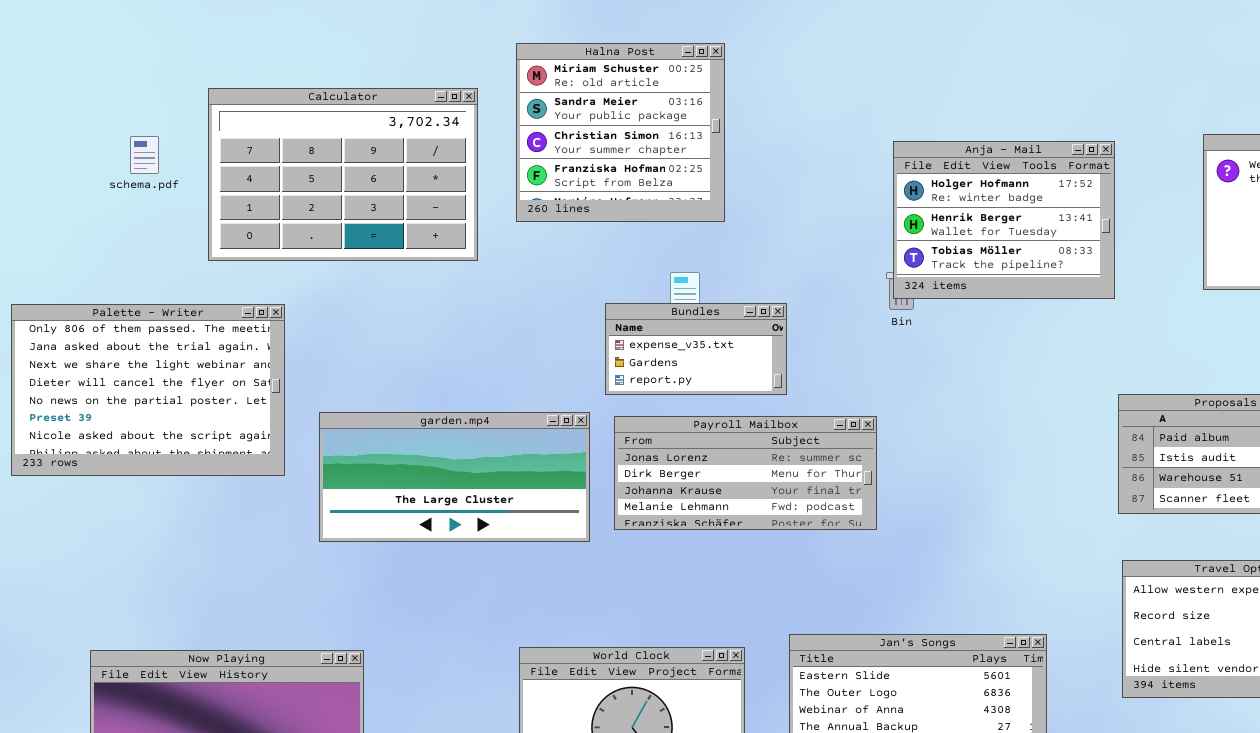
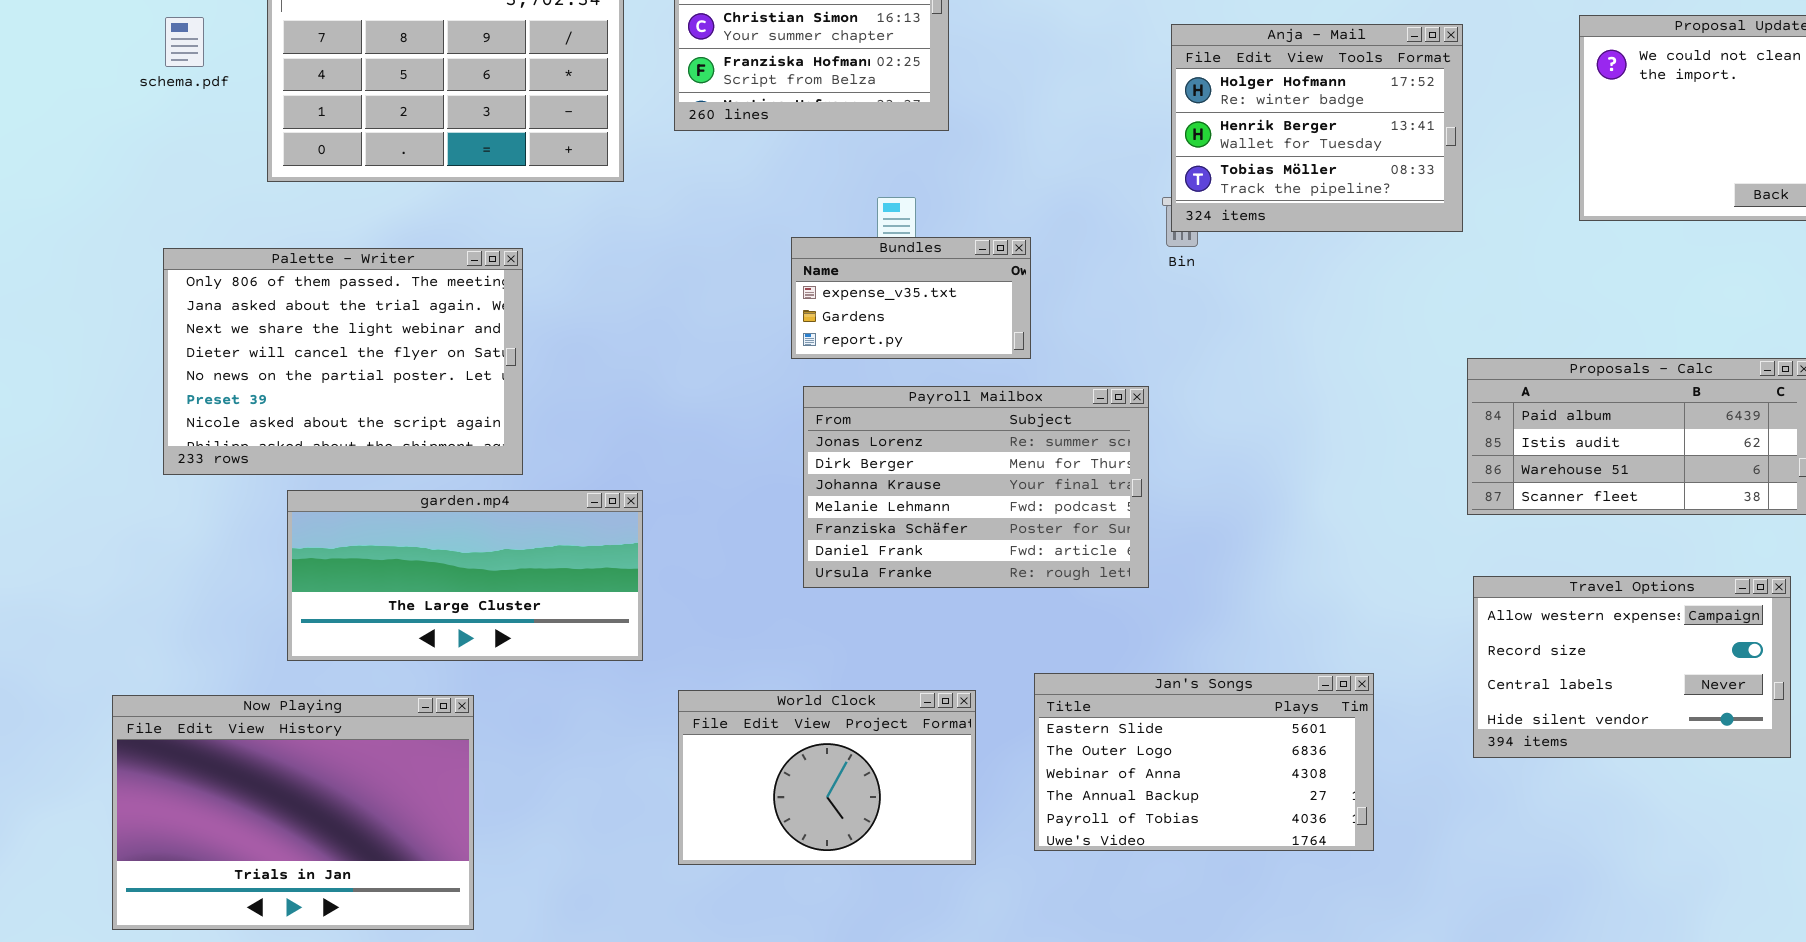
Palette - Writer: [11,304,285,476] -> [163,248,523,475], moved
garden.mp4: [319,412,590,542] -> [287,490,643,661], moved
Payroll Mailbox: [614,416,877,530] -> [803,386,1149,588], resized

